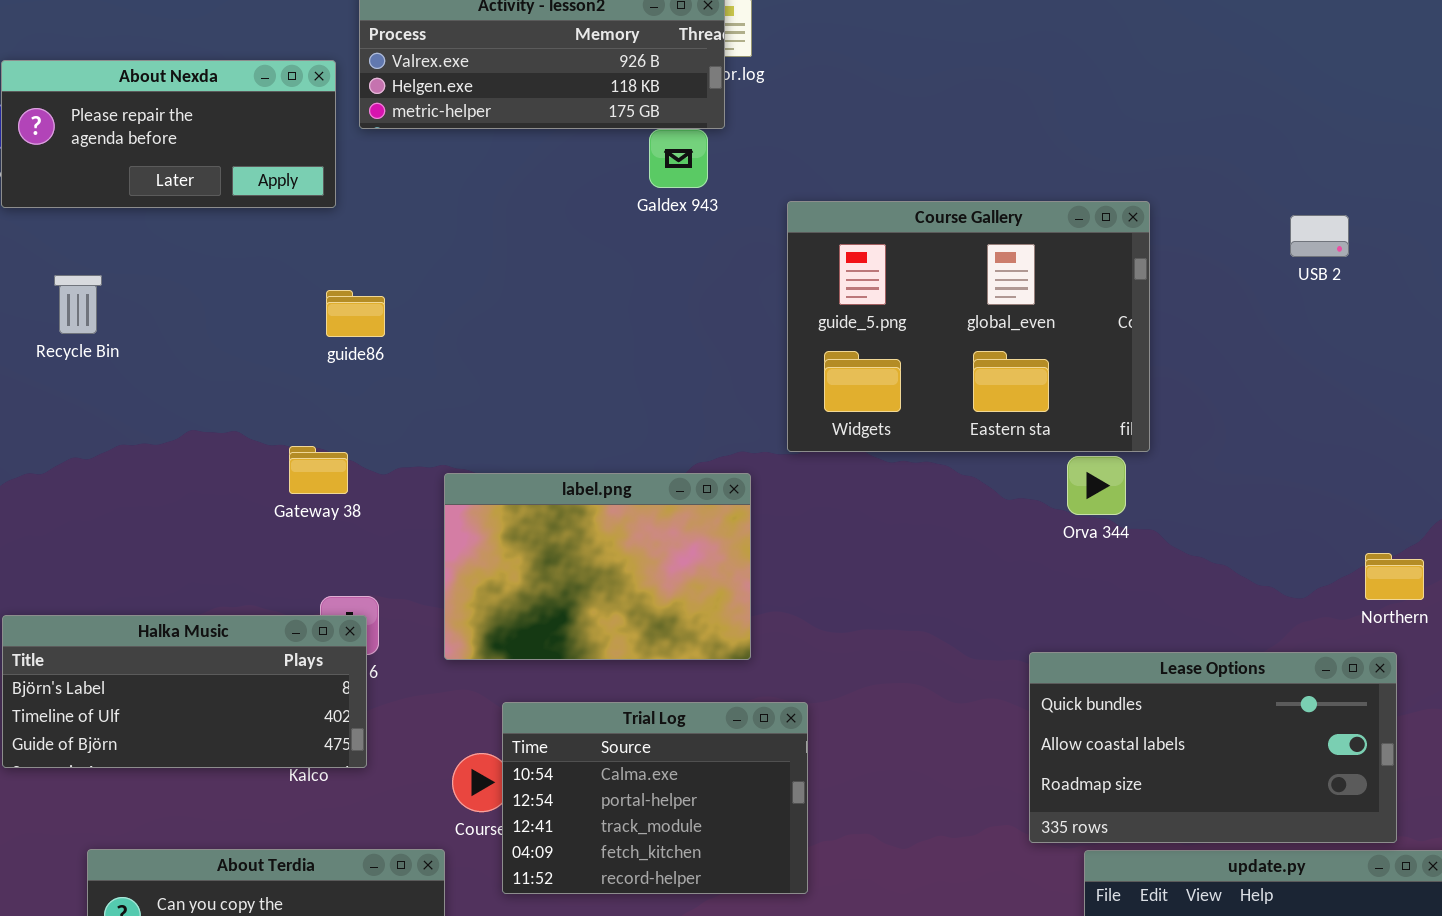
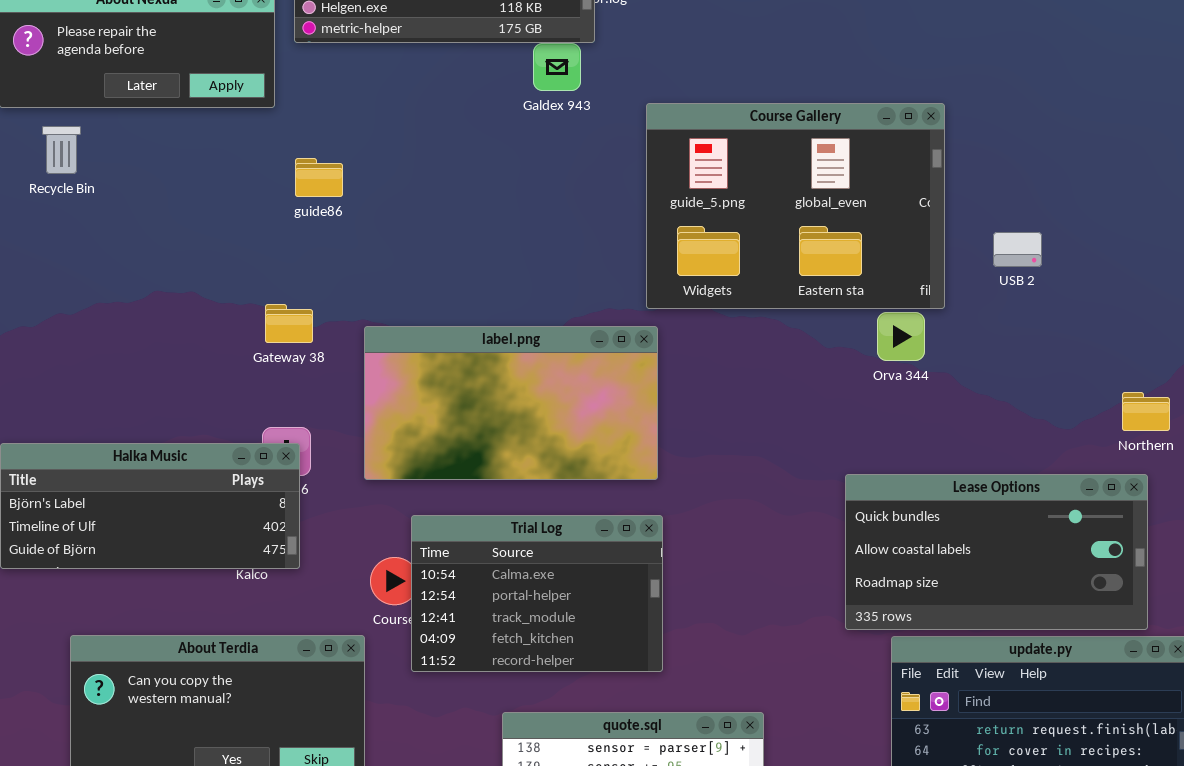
USB 2: [1290,215,1349,257] -> [993,232,1042,267], moved
Recycle Bin: [54,275,102,334] -> [42,126,81,174], moved
guide86: [326,290,385,337] -> [295,158,343,197], moved
Gateway 38: [289,446,348,494] -> [265,304,313,343], moved
label.png: [444,473,751,660] -> [364,326,658,480], resized

